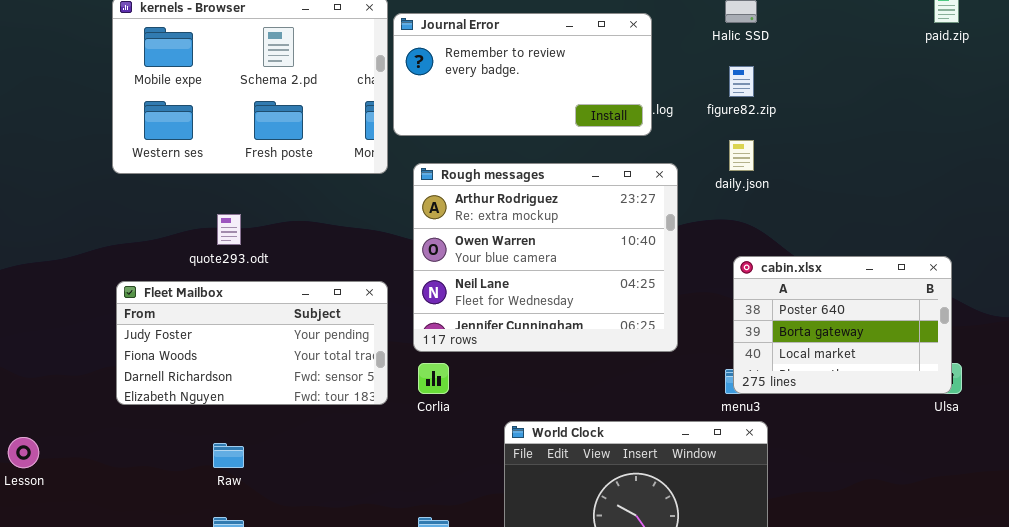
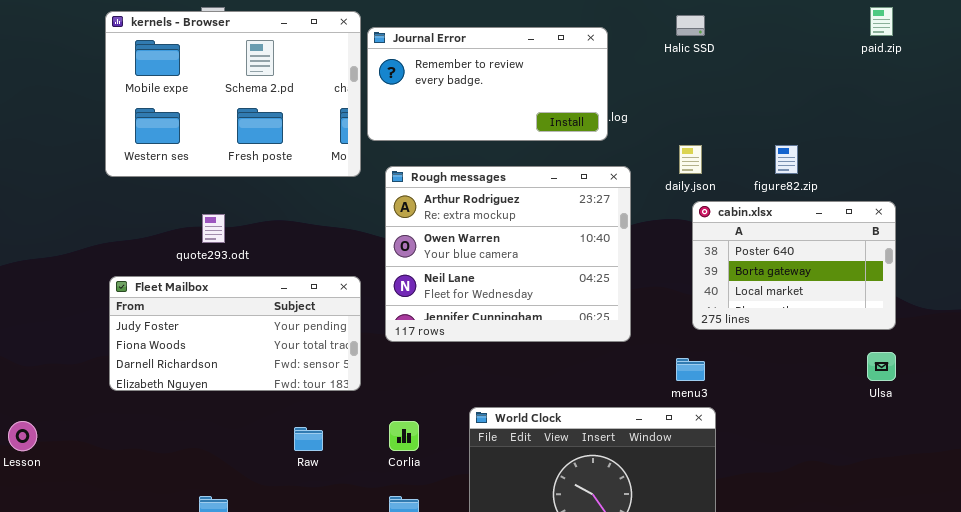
figure82.zip: [729,66,754,97] -> [775,145,798,174], moved
cabin.xlsx: [733,256,952,394] -> [692,201,896,330], moved
Corlia: [418,363,449,394] -> [389,421,419,451], moved
Raw: [213,443,244,468] -> [294,427,323,451], moved

